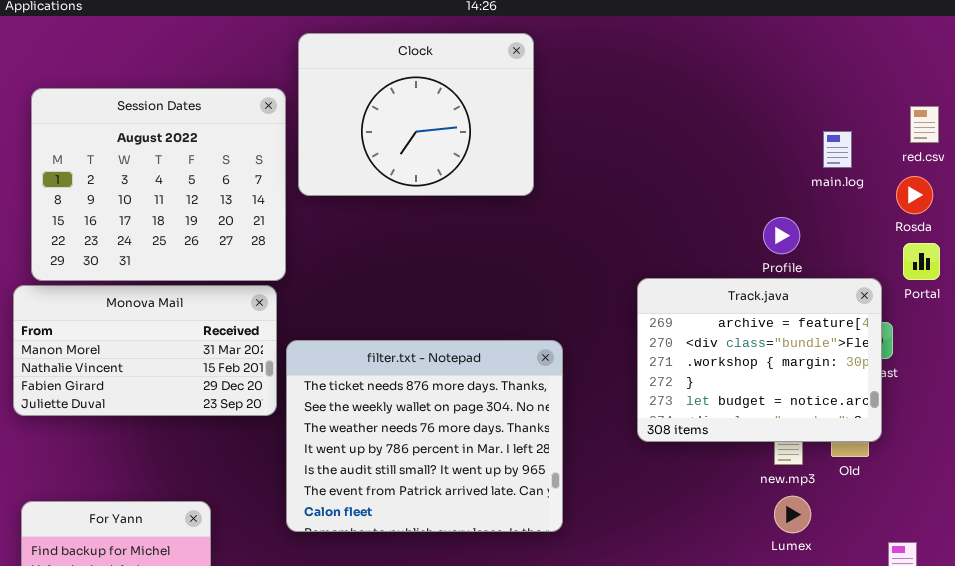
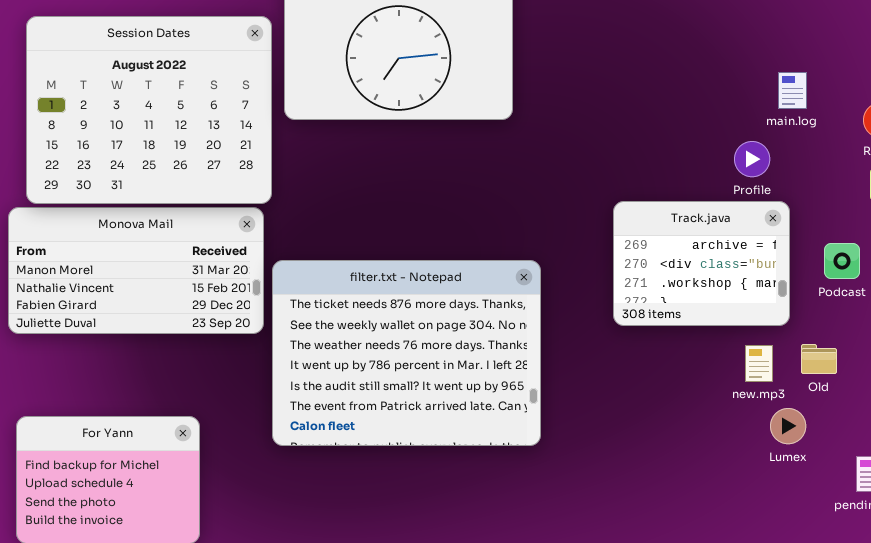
main.log: [823,131,852,168] -> [778,72,807,109], moved
Track.java: [637,278,882,442] -> [613,201,790,326], resized
Lumex: [774,496,811,533] -> [770,408,806,444], moved

